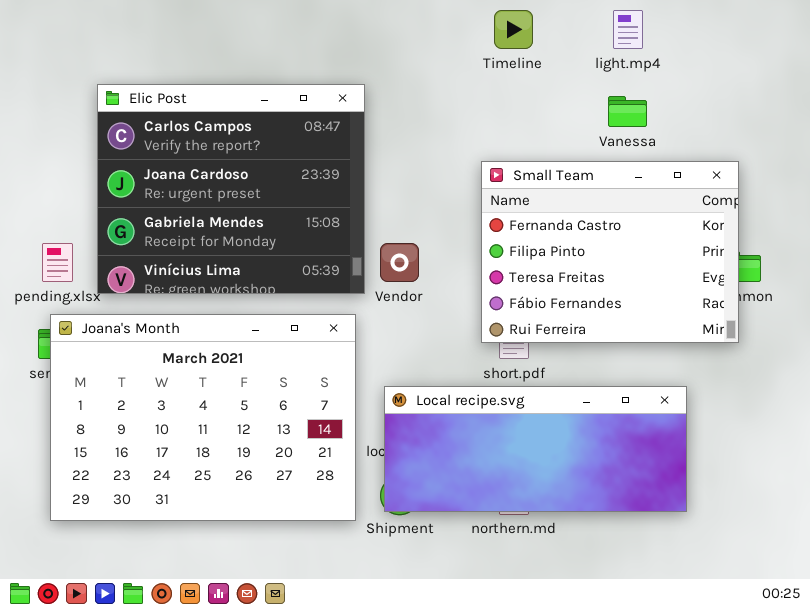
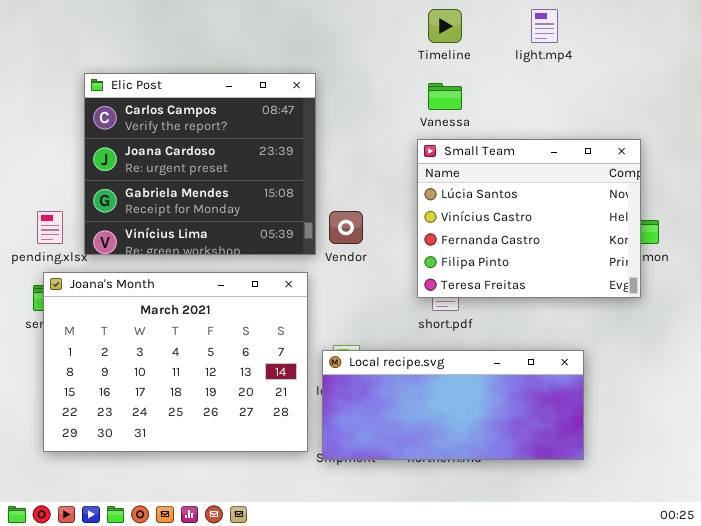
Vanessa: [608,96,647,127] -> [428,83,462,110], moved
Small Team: [481,161,739,343] -> [417,139,641,298], scrolled up 2 rows
Local recipe.svg: [384,386,687,512] -> [322,350,584,460], moved

